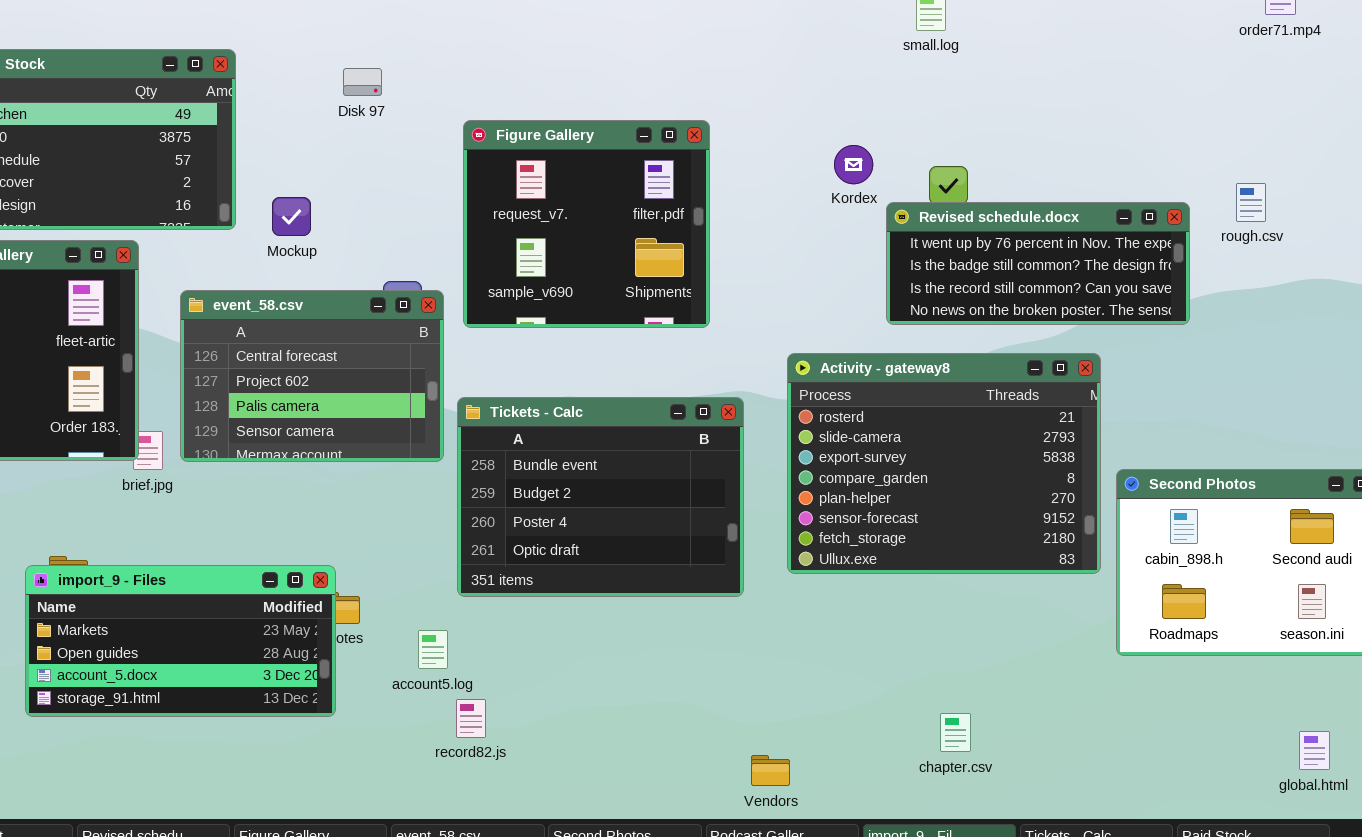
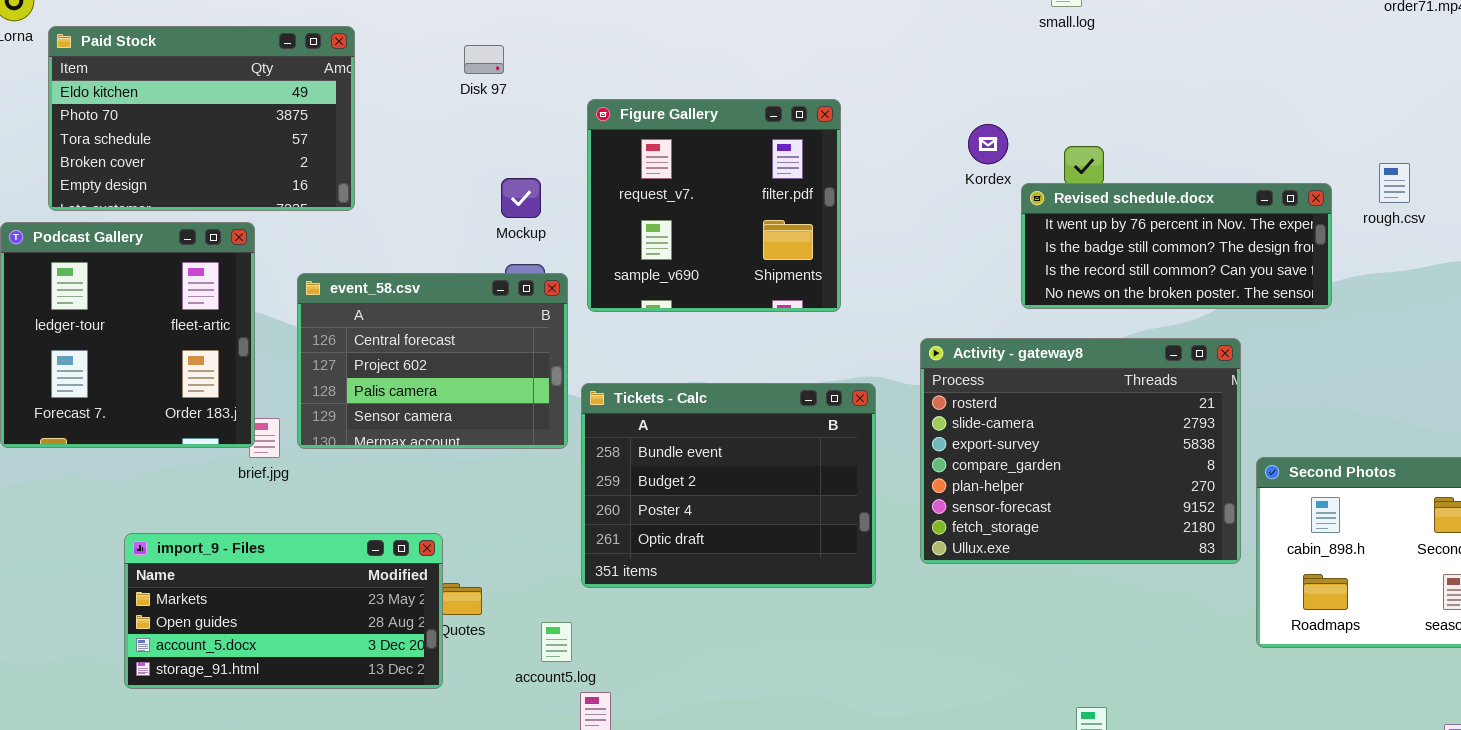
Mockup: [272,197,311,236] -> [501,178,541,218], moved
import_9 - Files: [25,565,336,717] -> [124,533,443,689], moved

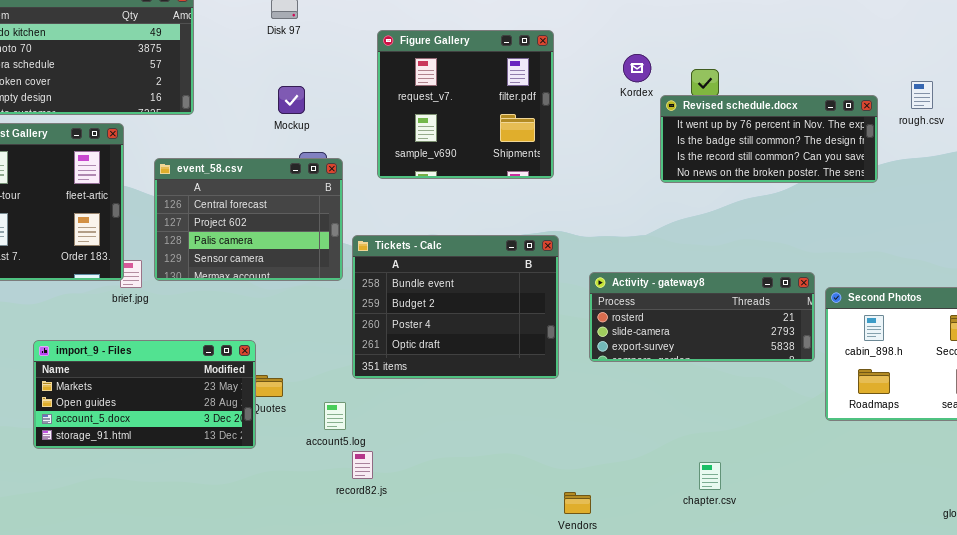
Figure Gallery: [587,99,841,312] -> [377,30,554,179], moved
Mockup: [501,178,541,218] -> [278,86,305,114], moved
Activity - gateway8: [920,338,1241,564] -> [589,272,815,362], resized

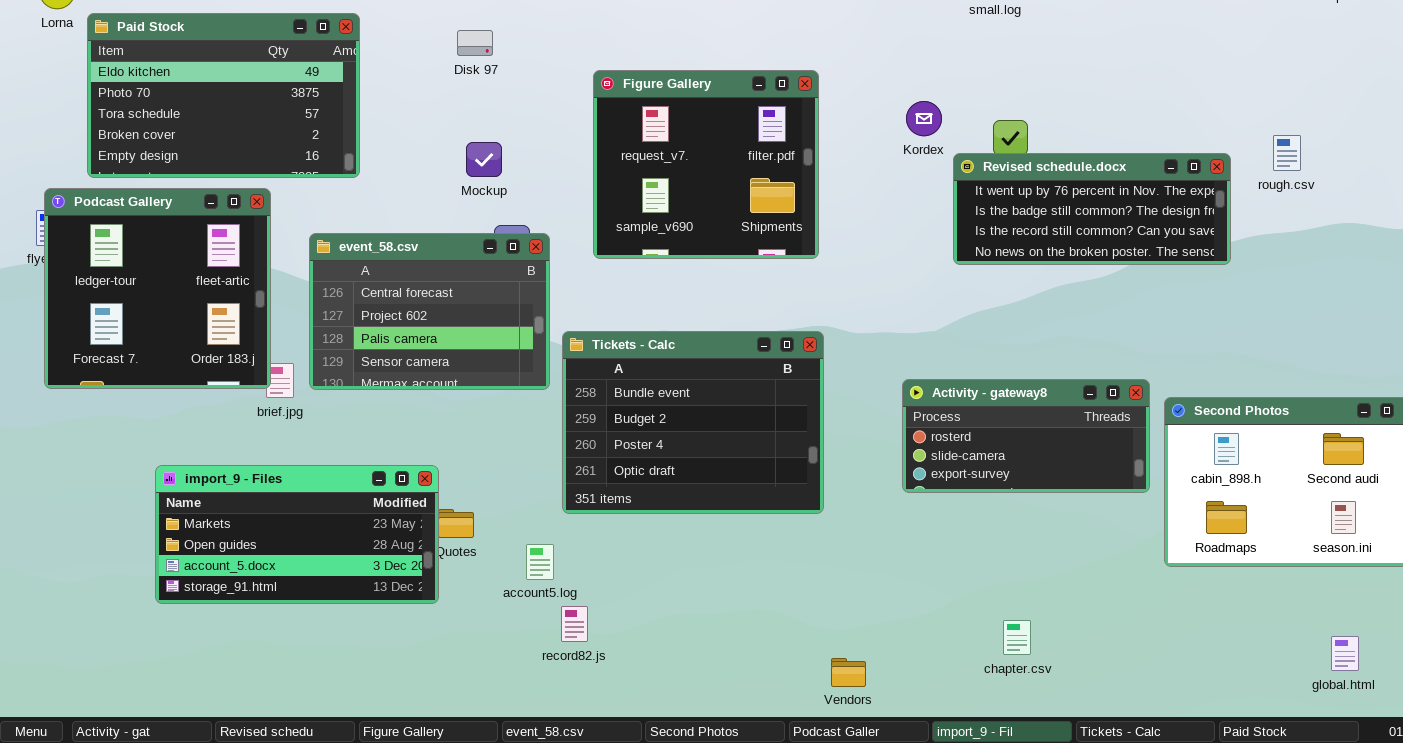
Activity - gateway8: [589,272,815,362] -> [902,379,1150,493], resized

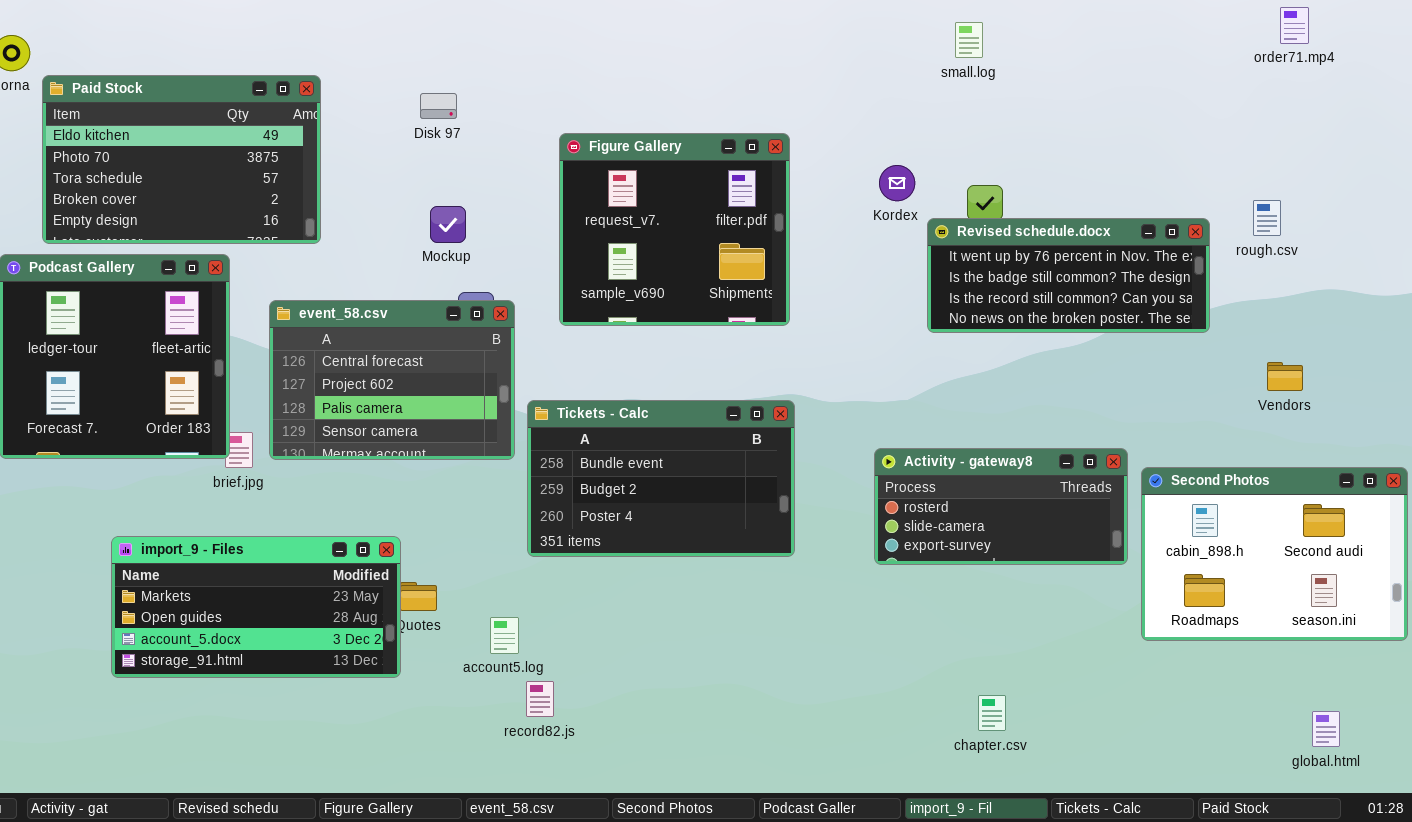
Tickets - Calc: [562,331,824,514] -> [527,400,795,557], resized
Vendors: [831,658,866,687] -> [1267,362,1303,391], moved

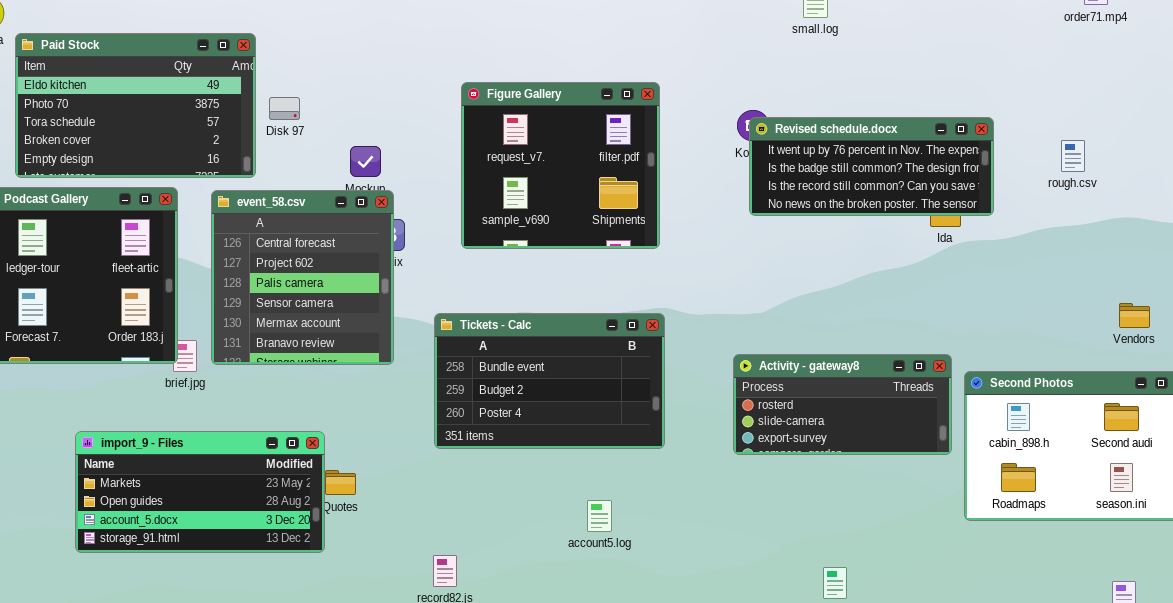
Disk 97: [420,93,457,119] -> [269,97,300,120], moved
Revised schedule.docx: [927,218,1210,333] -> [749,117,994,216], moved
event_58.csv: [269,300,515,460] -> [211,190,394,365], resized
Vendors: [1267,362,1303,391] -> [1119,303,1150,328], moved
account5.log: [490,617,519,654] -> [587,500,612,532], moved

